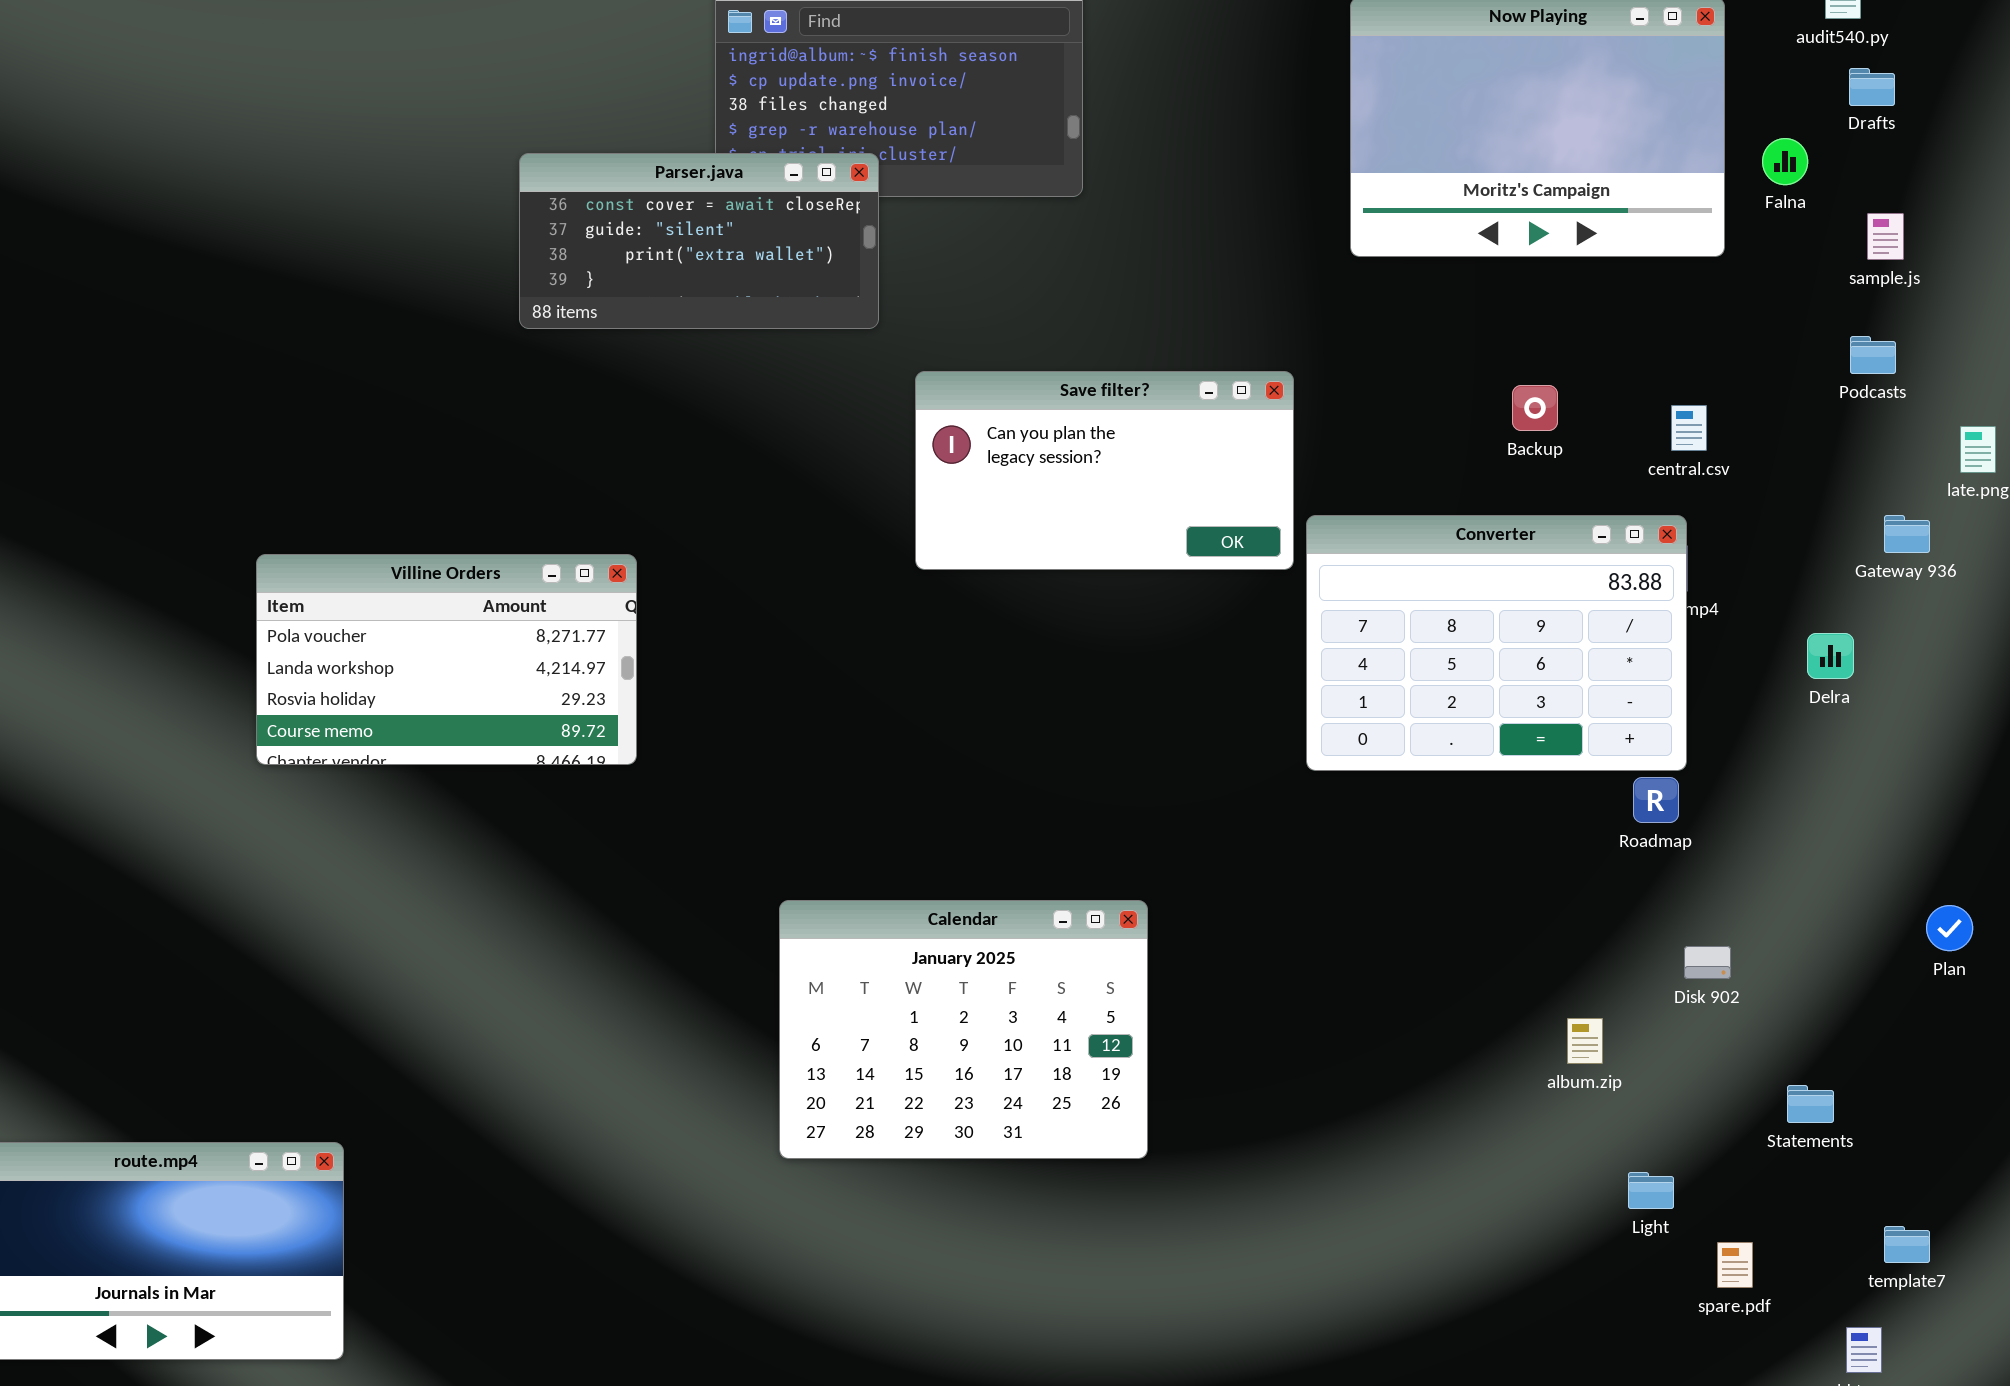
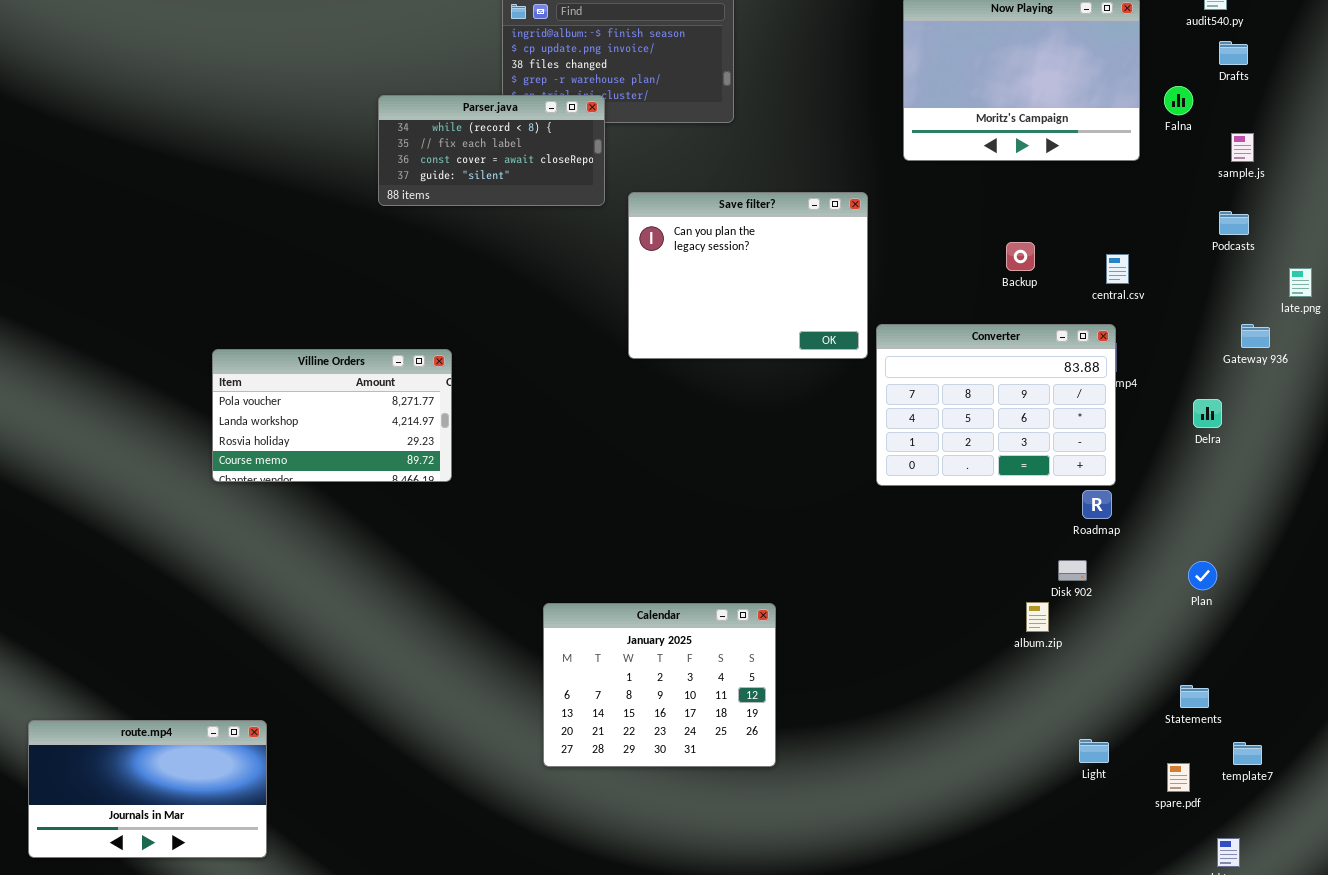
Parser.java: [519,153,879,329] -> [378,95,605,206], scrolled up 2 rows
Save filter?: [915,371,1294,570] -> [628,192,868,359], resized
Calendar: [779,900,1148,1159] -> [543,603,776,767], moved
Plan: [1926,905,1973,951] -> [1188,561,1217,590], moved
Disk 902: [1684,946,1731,979] -> [1058,560,1087,581], moved
album.zip: [1567,1018,1603,1064] -> [1026,602,1049,632], moved
template7: [1884,1226,1930,1263] -> [1233,742,1262,765], moved
spare.pdf: [1717,1242,1753,1288] -> [1167,763,1190,792], moved

